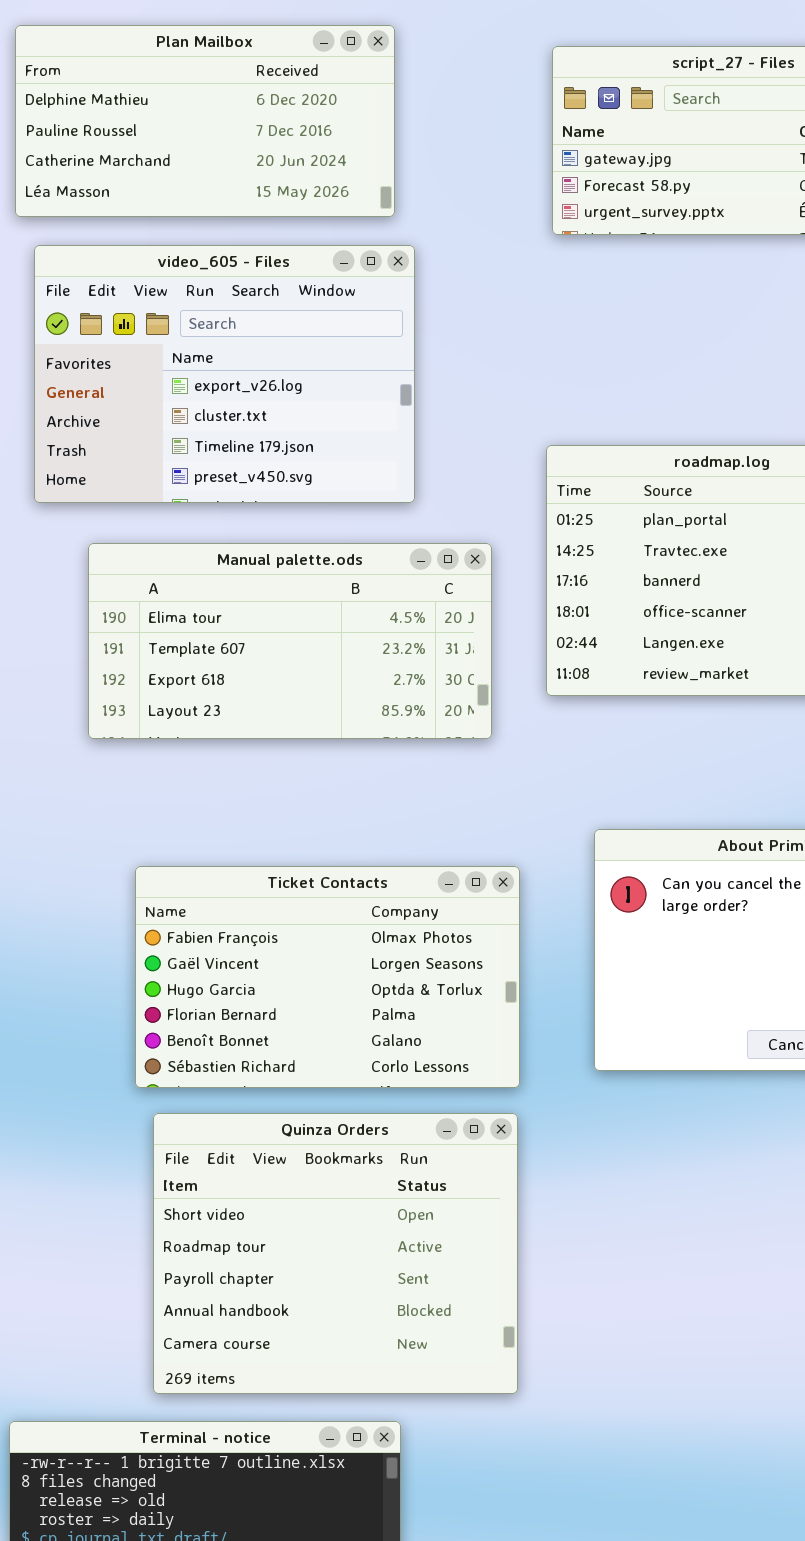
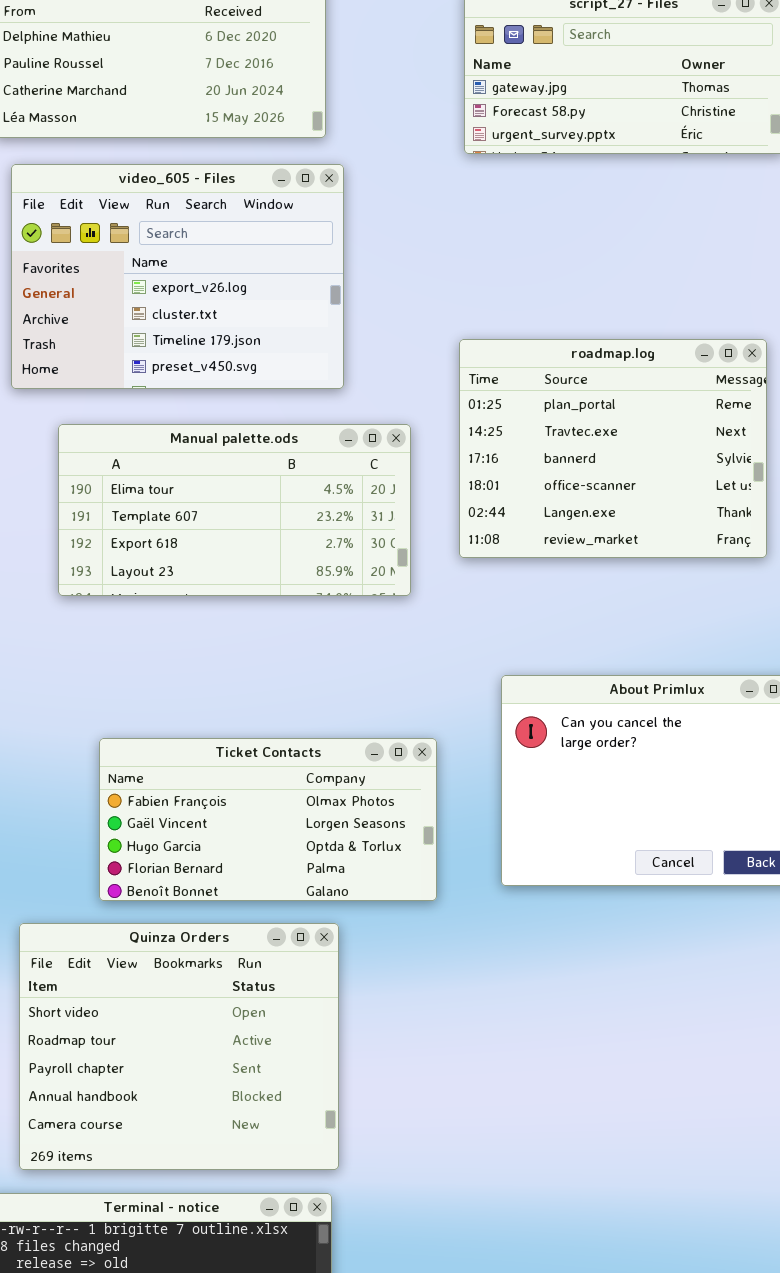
Ticket Contacts: [135,866,520,1088] -> [99,738,437,901], resized
Quinza Orders: [153,1113,518,1394] -> [19,923,339,1170], moved

